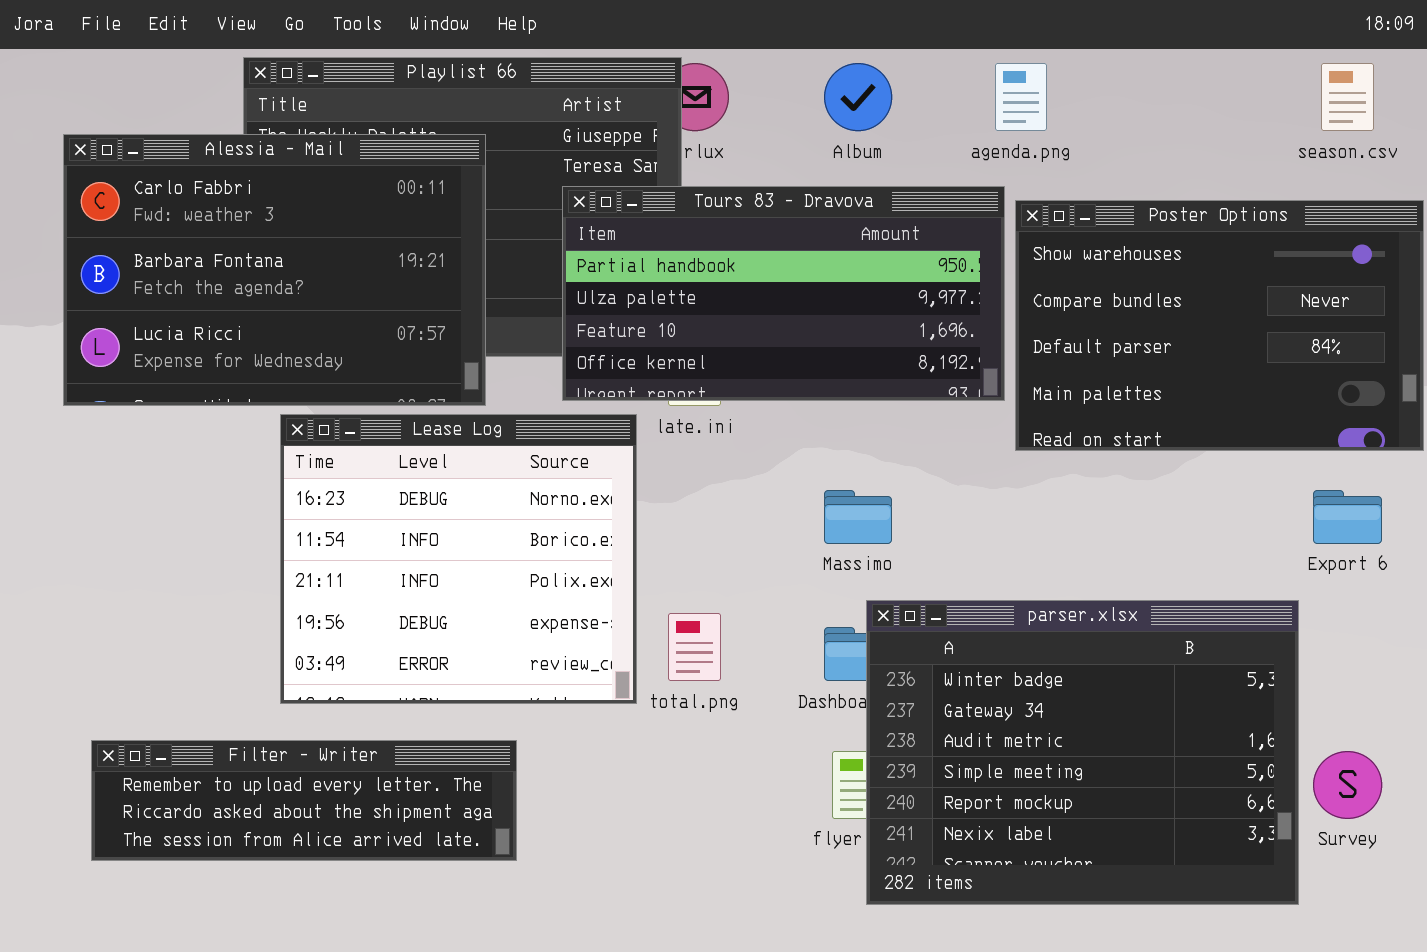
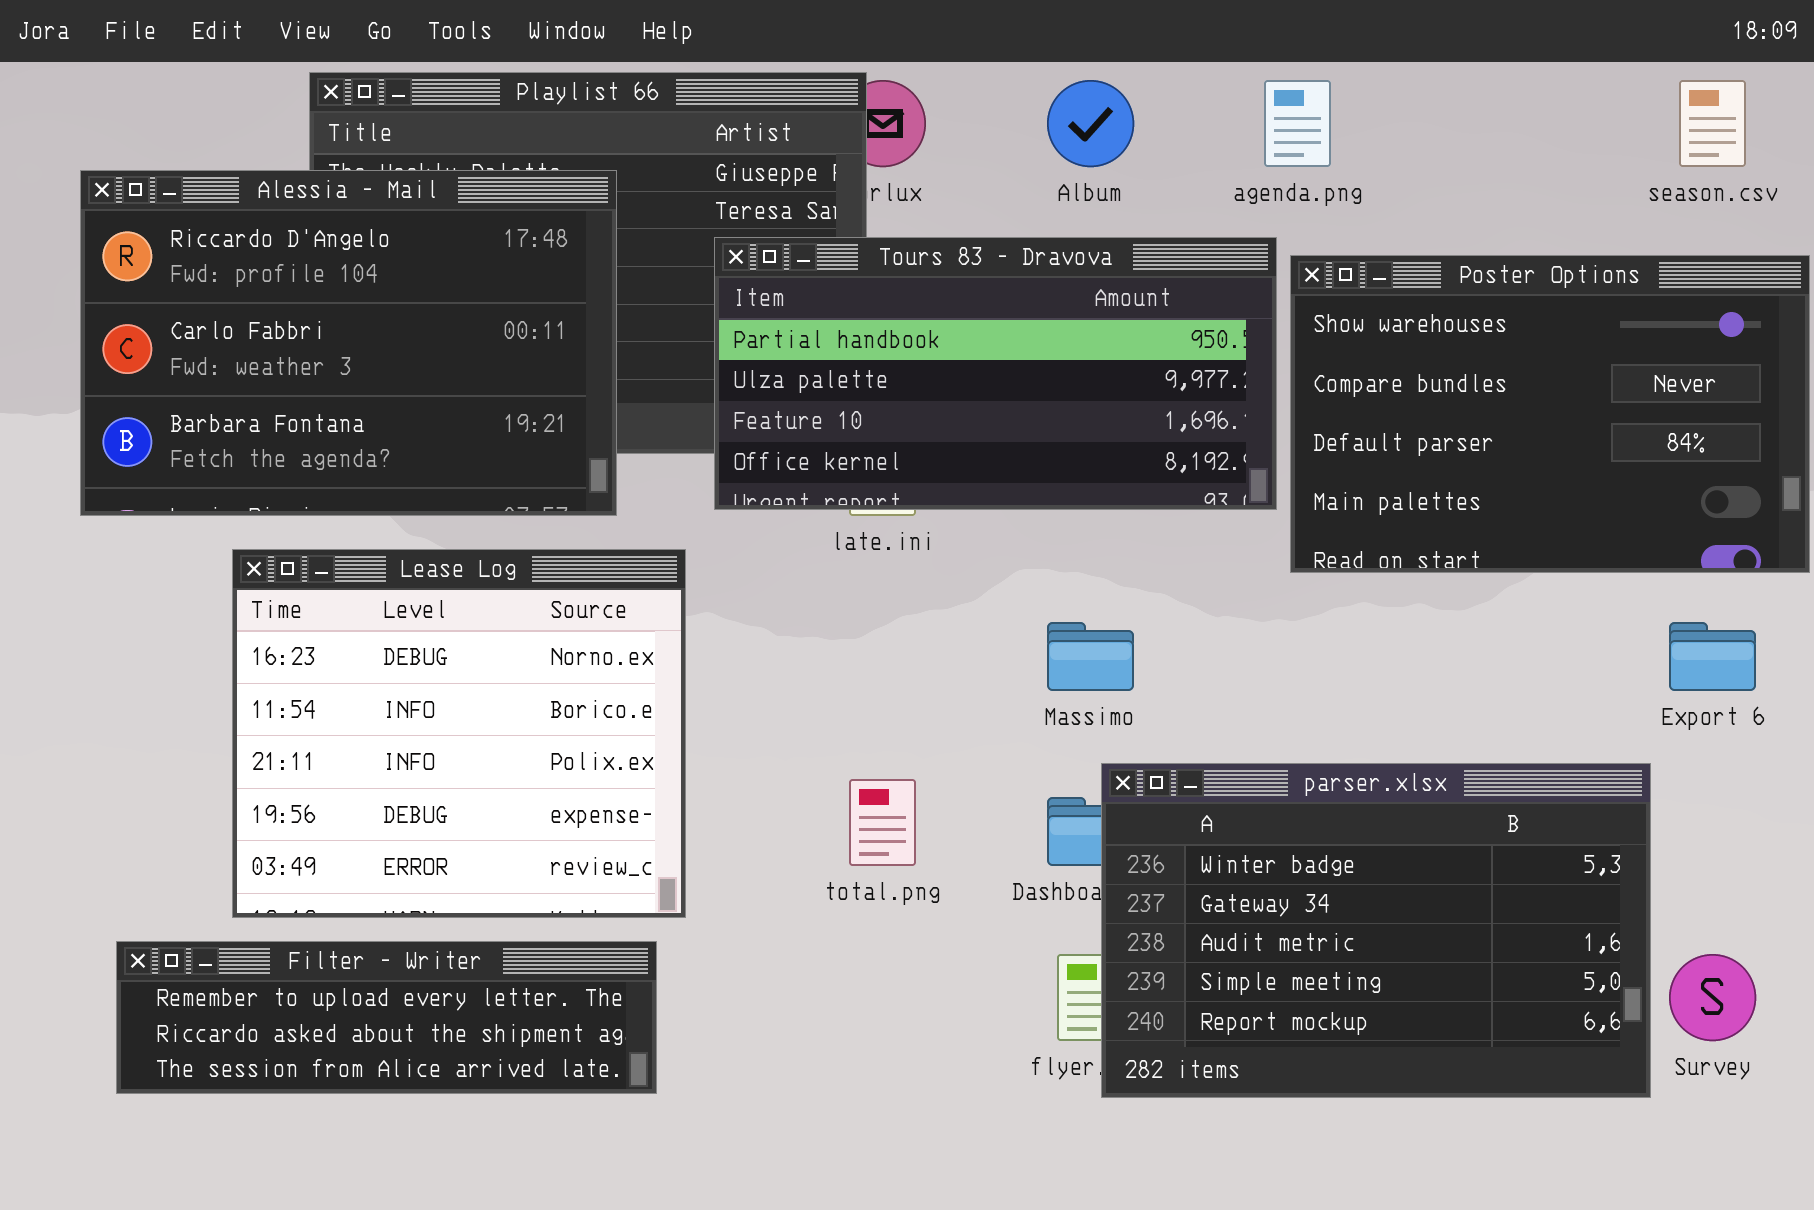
Alessia - Mail: [63,134,486,406] -> [80,170,617,516], scrolled up 1 row
Lease Log: [280,414,637,704] -> [232,549,686,918], moved
parser.xlsx: [866,600,1299,905] -> [1101,763,1651,1098], resized

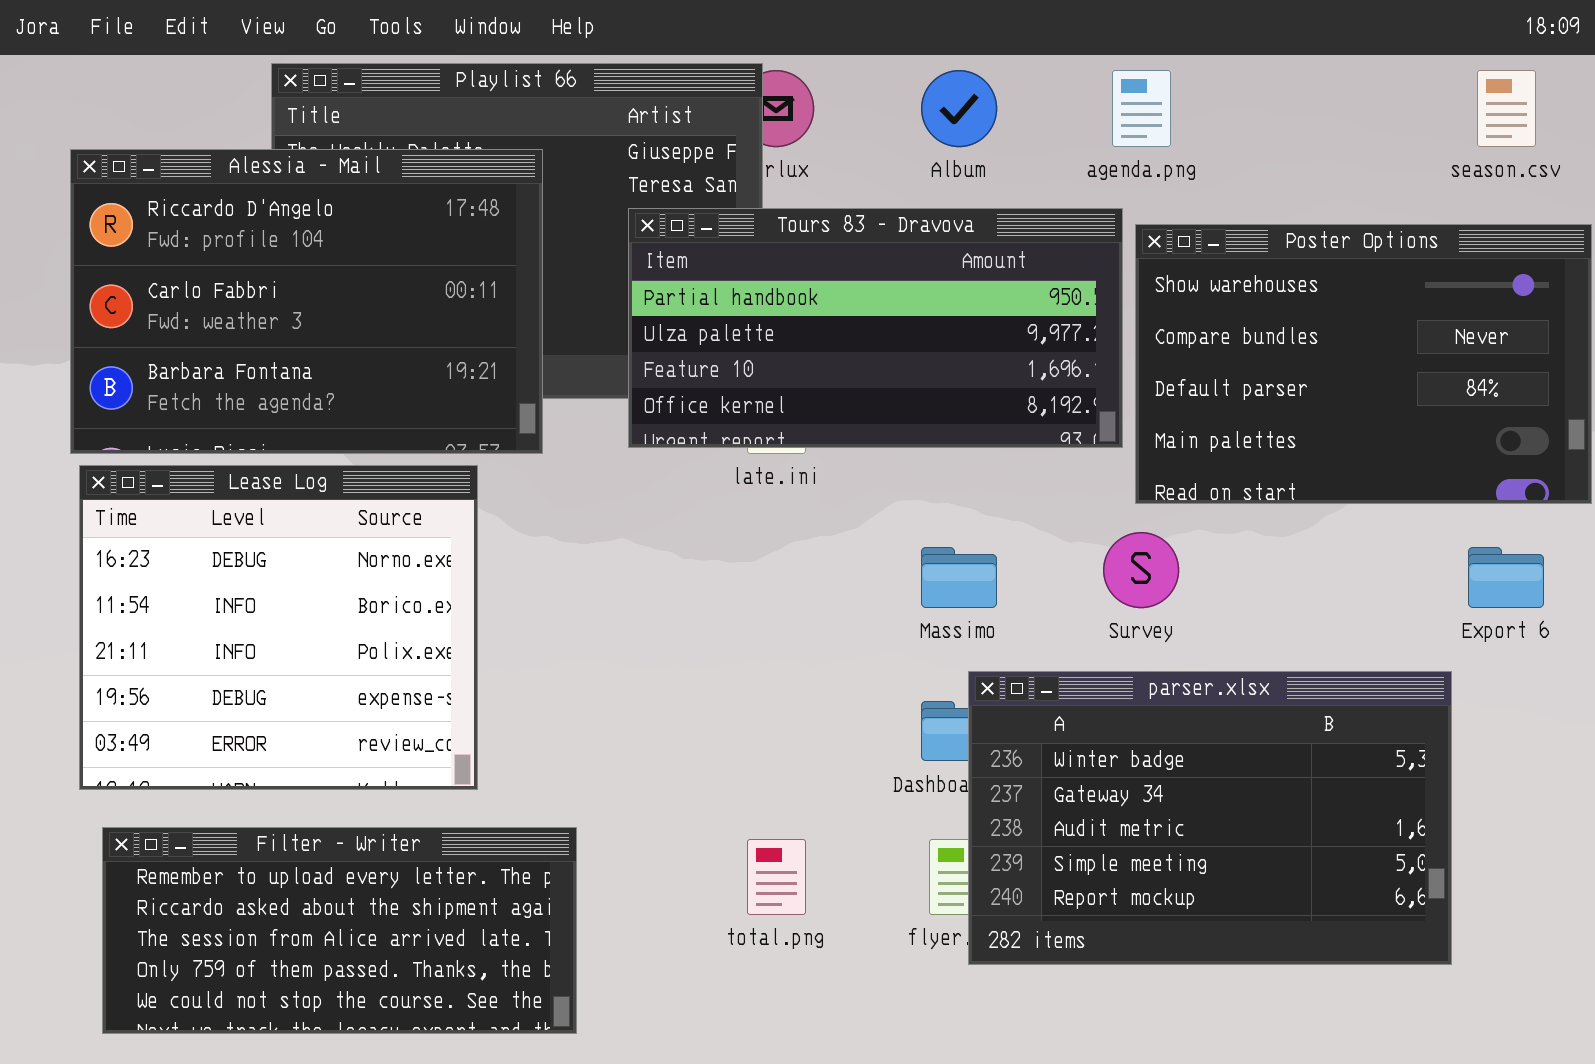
Lease Log: [232,549,686,918] -> [79,465,478,790], moved
total.png: [849,779,916,866] -> [747,839,806,915], moved
Filter - Writer: [116,941,657,1094] -> [102,827,577,1034], resized
Survey: [1669,954,1756,1041] -> [1103,532,1179,608], moved

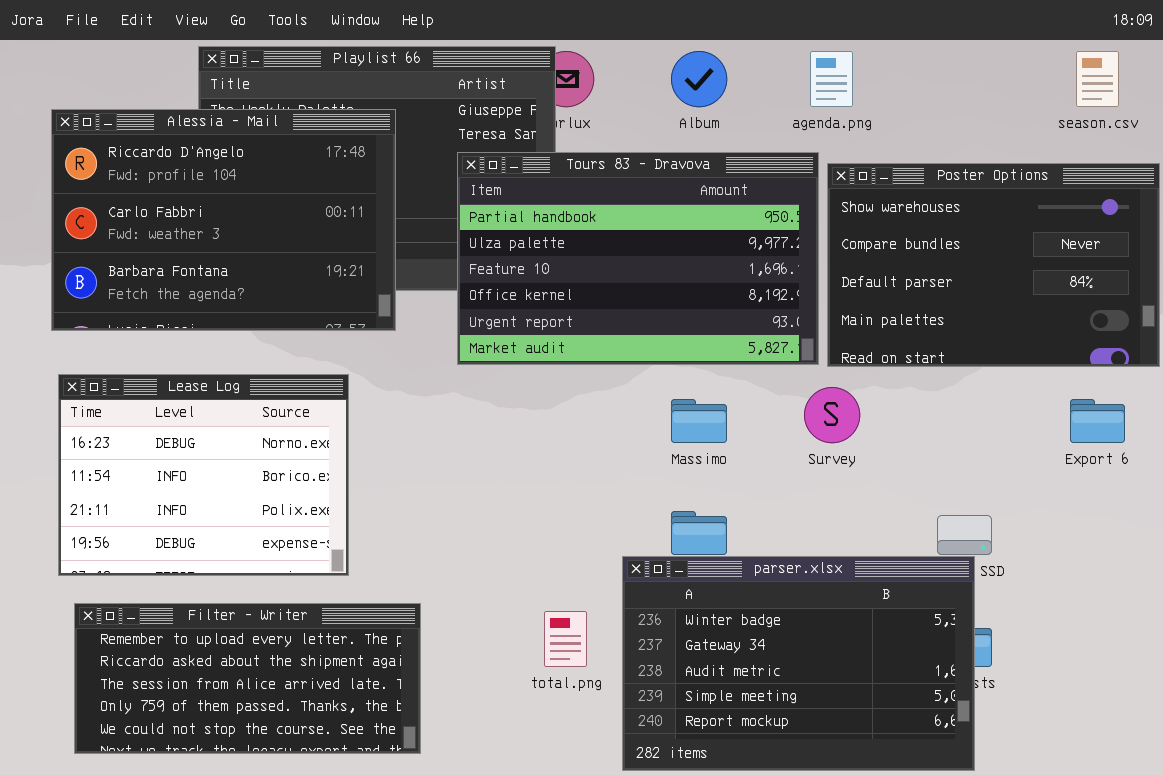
Tours 83 - Dravova: [628,208,1123,448] -> [457,152,819,365], resized
Lease Log: [79,465,478,790] -> [58,374,349,576], resized
parser.xlsx: [968,671,1452,965] -> [622,556,975,771], moved

